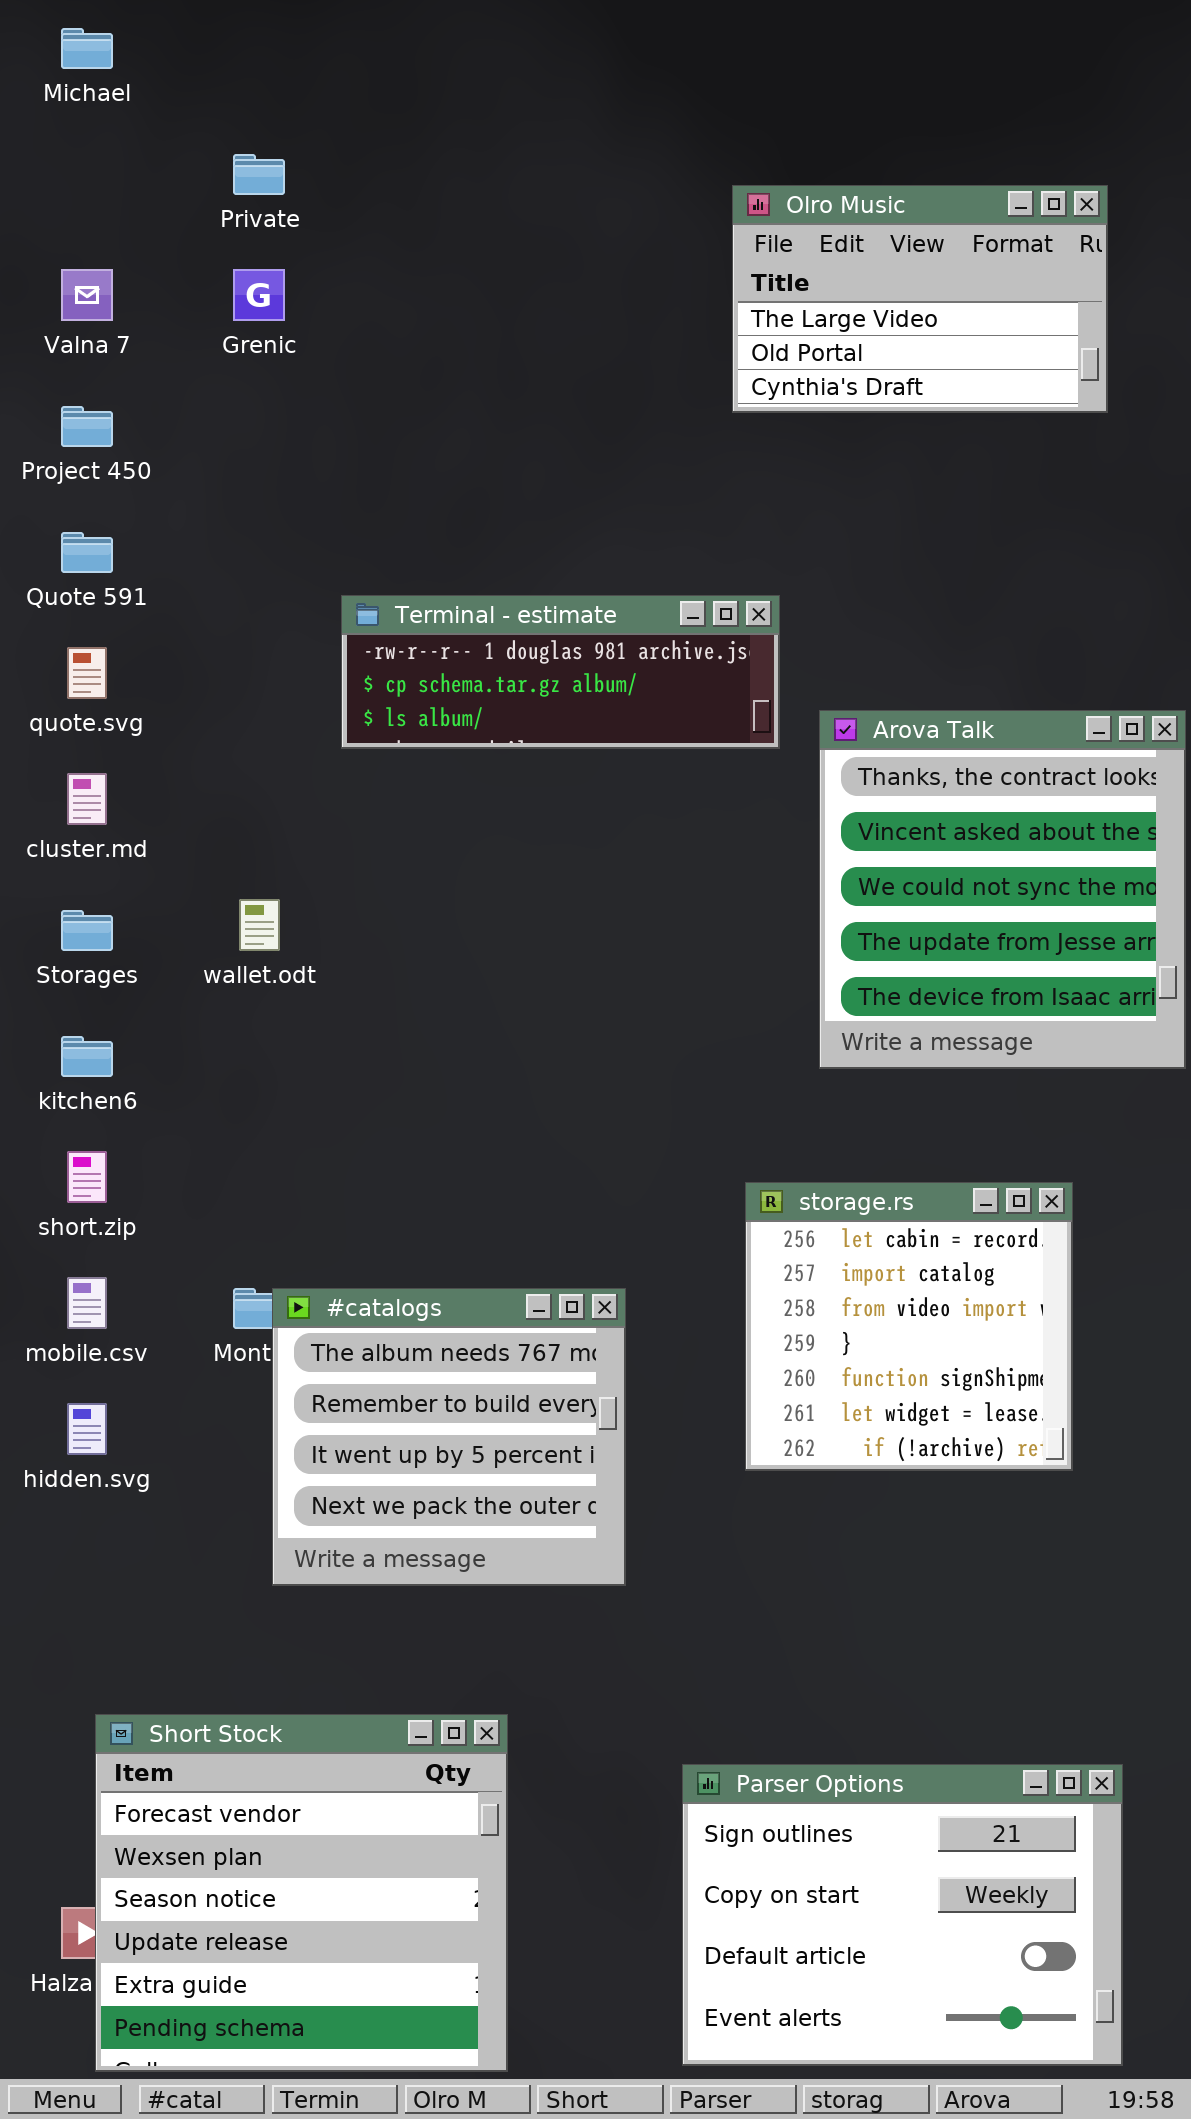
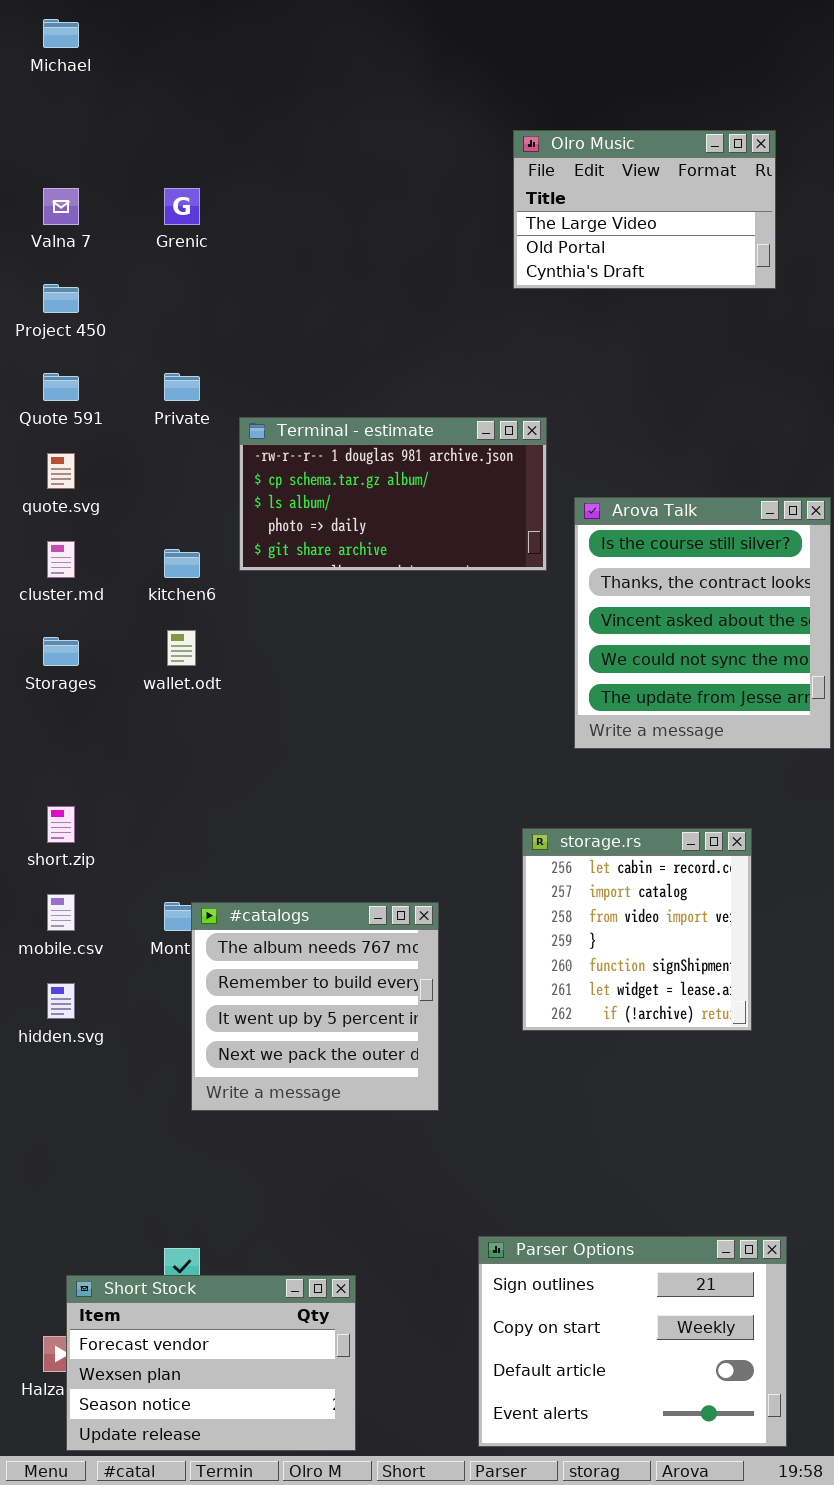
Private: [233,154,285,195] -> [164,373,200,401], moved
Terminal - estimate: [341,595,780,749] -> [239,417,547,571], resized
Arova Talk: [819,710,1186,1069] -> [574,497,831,749], scrolled up 1 row
kitchen6: [61,1036,113,1077] -> [164,549,200,578], moved
Short Stock: [95,1714,508,2072] -> [66,1275,356,1451], resized

